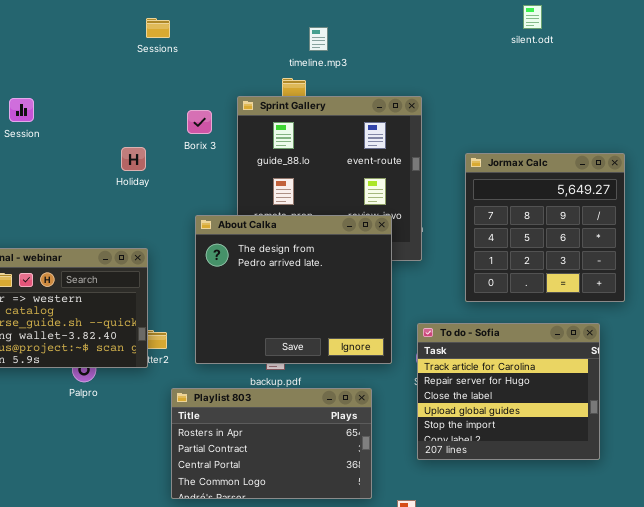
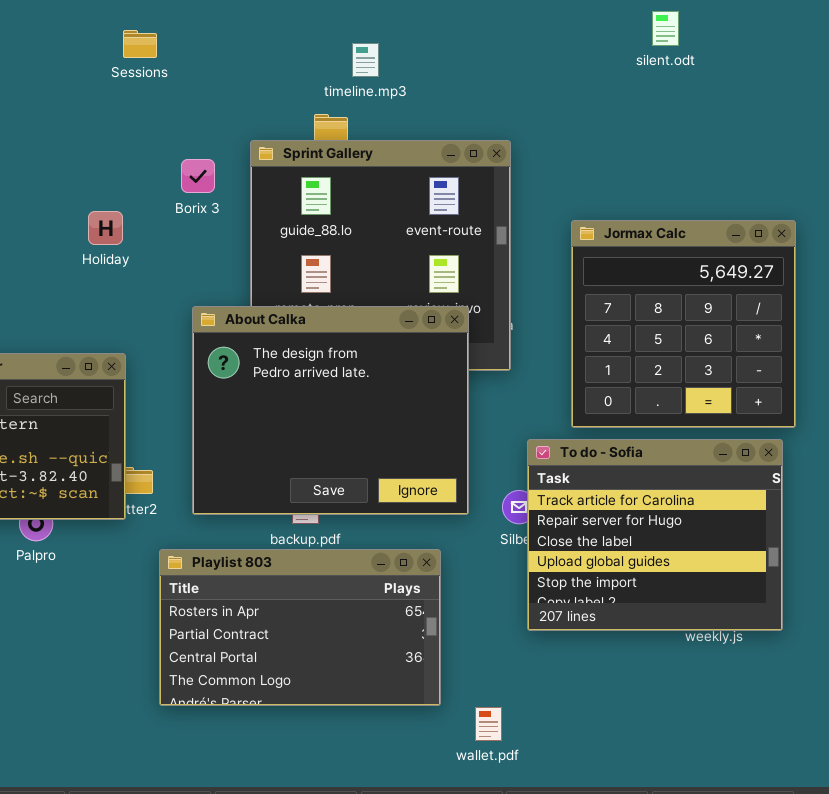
To do - Sofia: [417,323,600,460] -> [527,439,783,631], moved

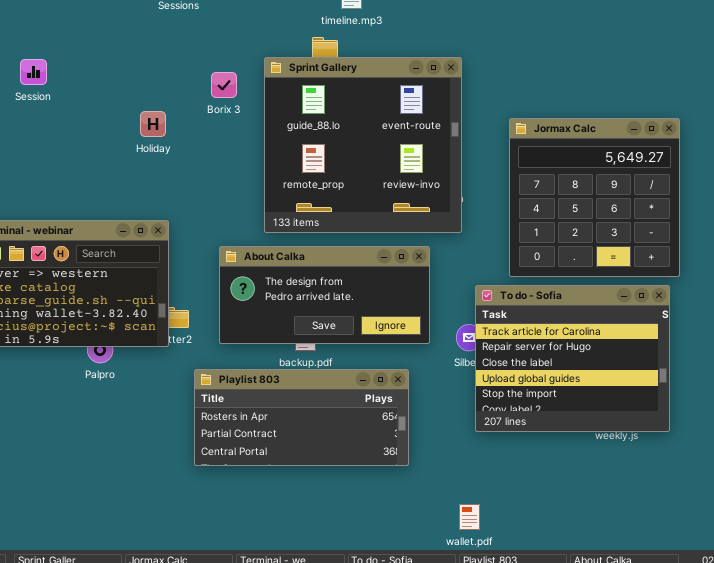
About Calka: [192,306,469,515] -> [219,246,430,344], resized
Playlist 803: [159,549,441,706] -> [194,369,409,466], resized
wallet.pdf: [475,707,502,741] -> [459,504,480,530], moved

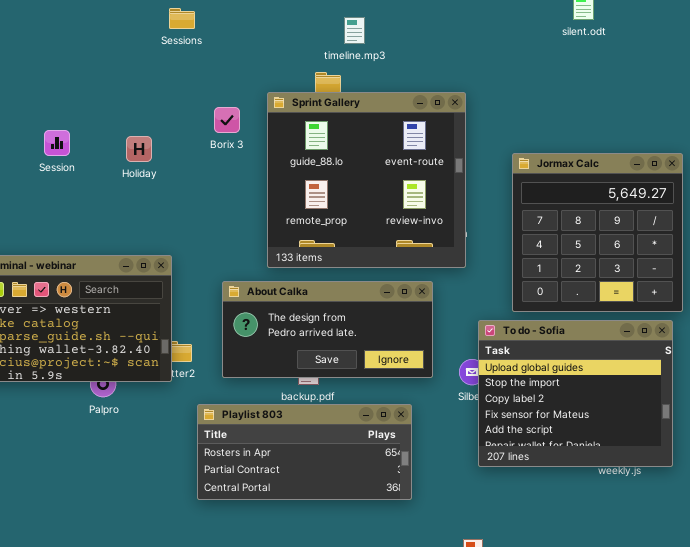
Session: [20,59,47,85] -> [44,130,70,156], moved
Holiday: [140,111,166,137] -> [126,136,152,162], moved
To do - Sofia: [475,285,670,432] -> [478,320,673,467], scrolled down 3 rows

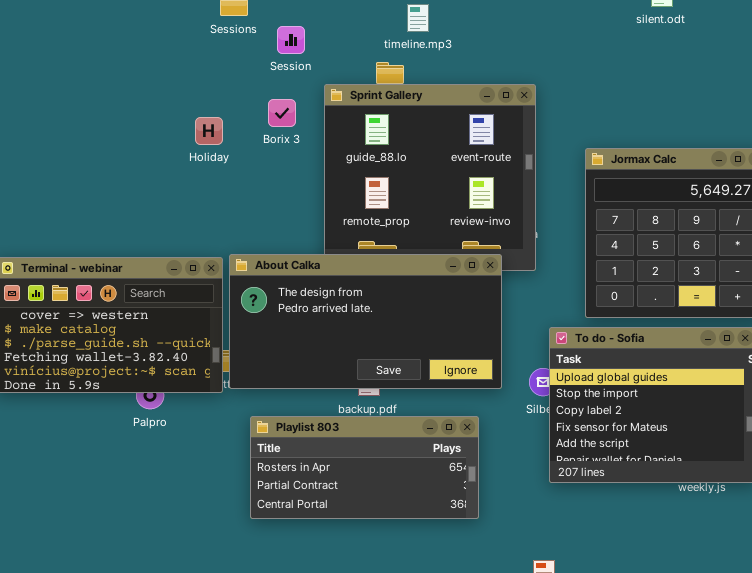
Session: [44,130,70,156] -> [277,26,305,54], moved
Holiday: [126,136,152,162] -> [195,117,223,145], moved
About Calka: [222,281,433,378] -> [229,254,502,389], resized

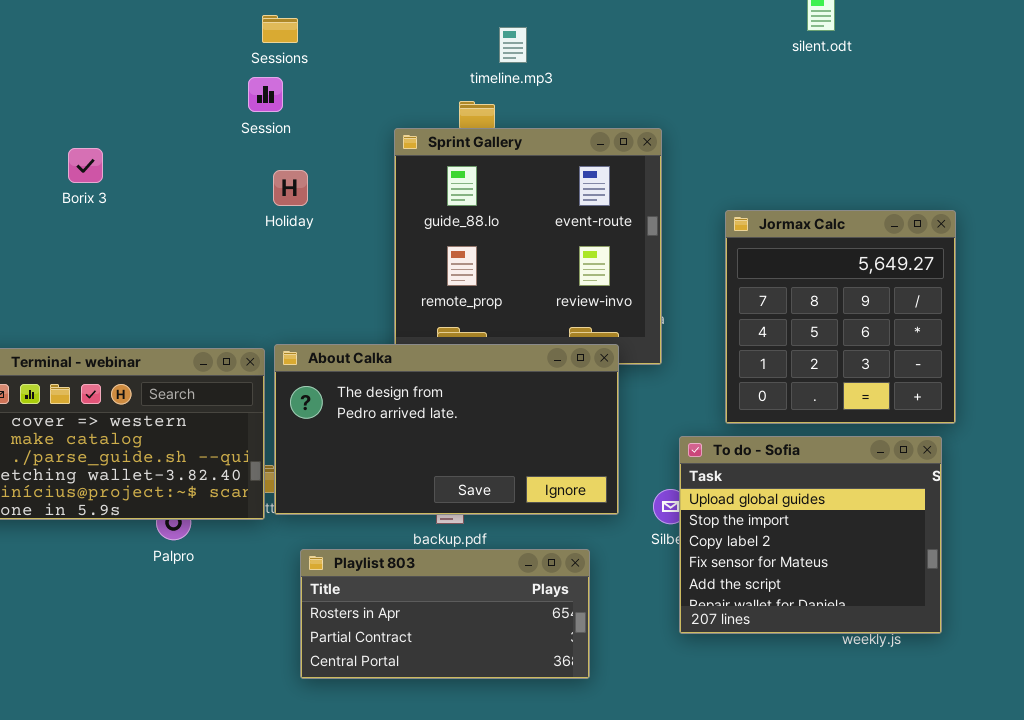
Session: [277,26,305,54] -> [248,77,283,112], moved
Borix 3: [268,99,296,127] -> [68,148,103,183], moved
Holiday: [195,117,223,145] -> [273,170,308,206], moved

